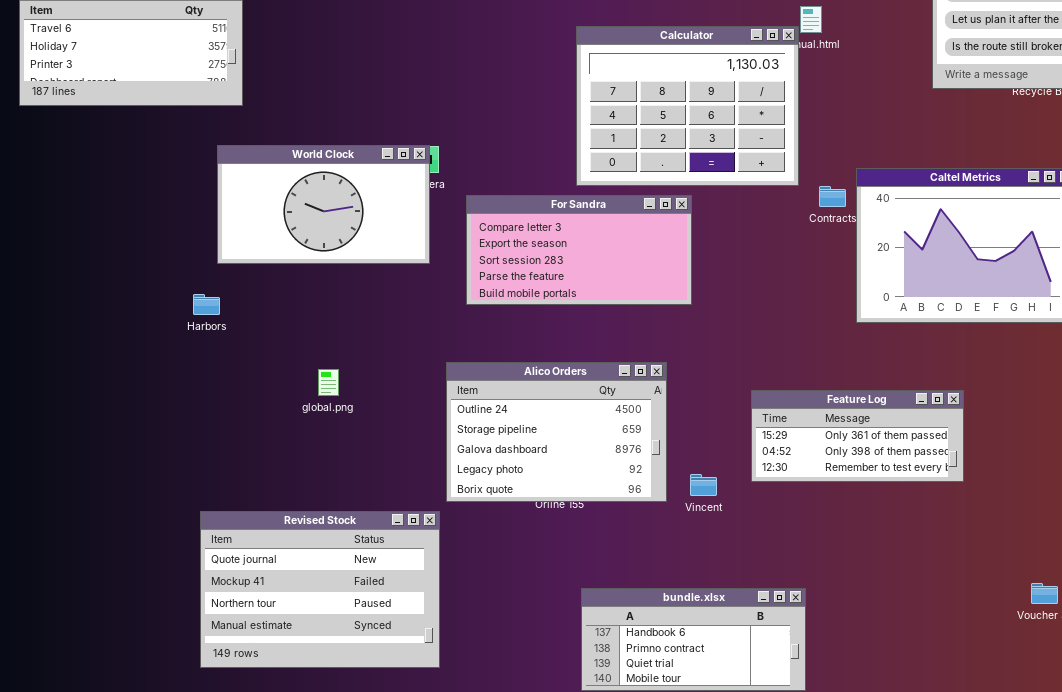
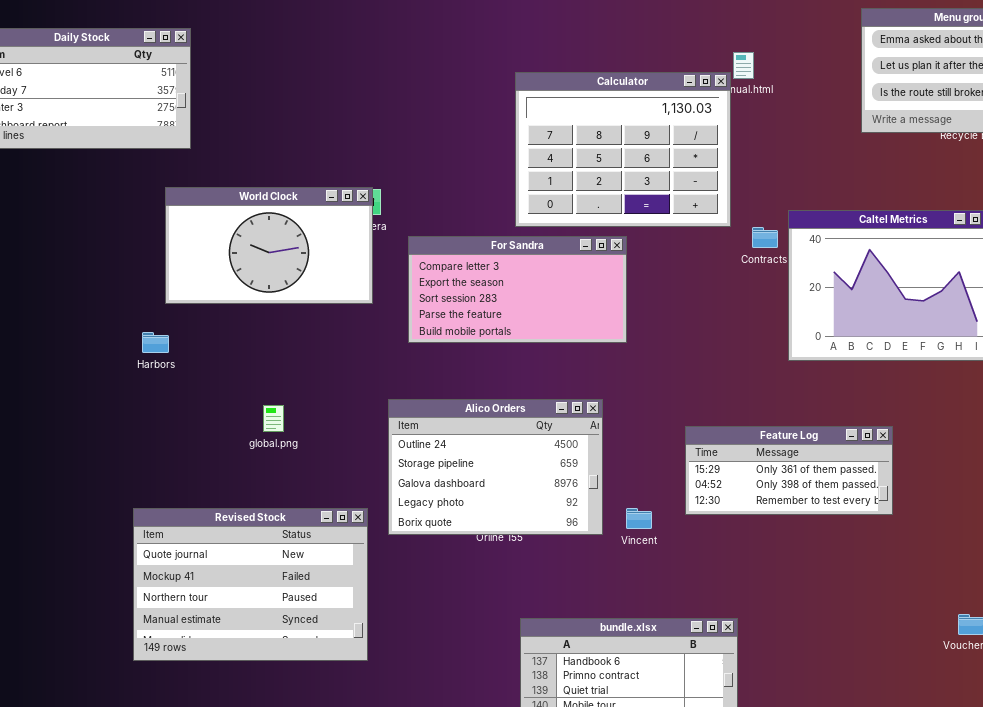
Revised Stock: [200,511,440,668] -> [133,508,368,661], moved

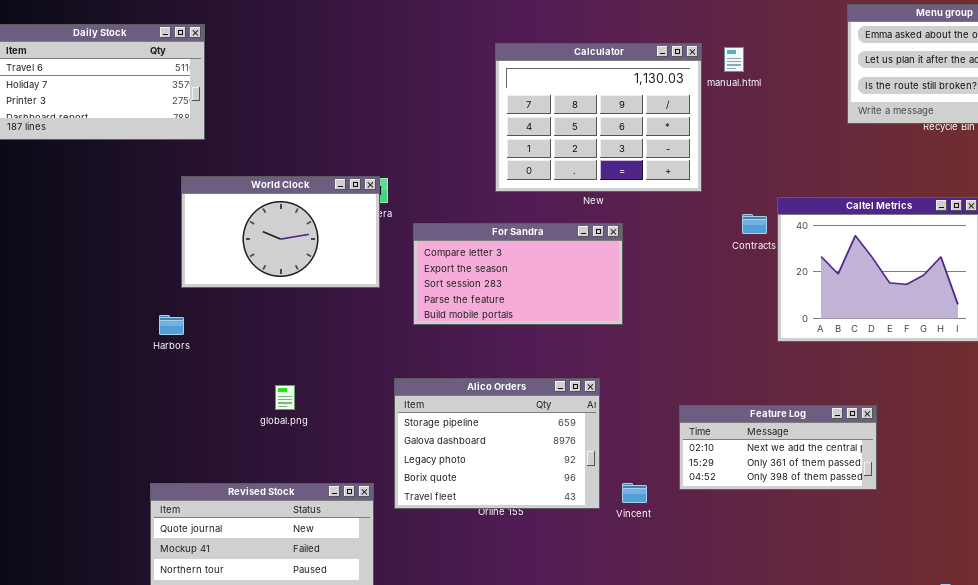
Calculator: [515,72,731,227] -> [495,43,702,192], moved
Alico Orders: [388,399,603,535] -> [394,378,600,509], scrolled down 1 row
Feature Log: [685,426,893,515] -> [679,405,877,490], scrolled up 1 row

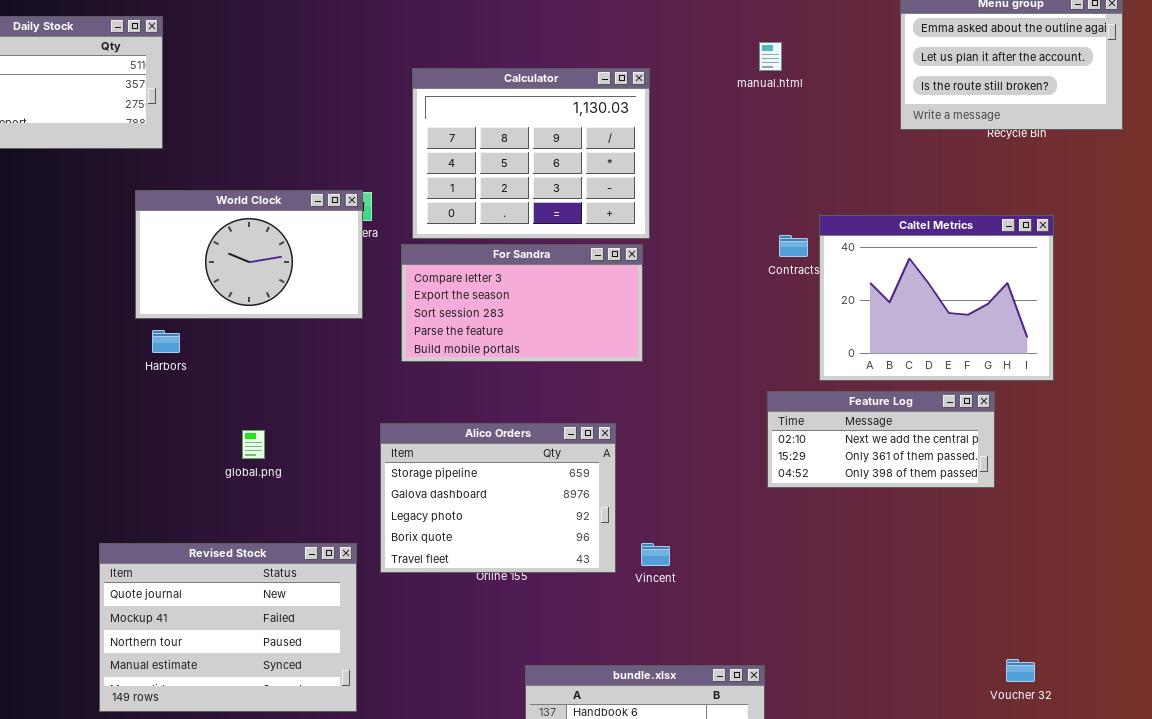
Calculator: [495,43,702,192] -> [412,68,650,239], moved
Harbors: [159,315,184,335] -> [152,330,180,353], moved
Feature Log: [679,405,877,490] -> [767,391,995,488], moved

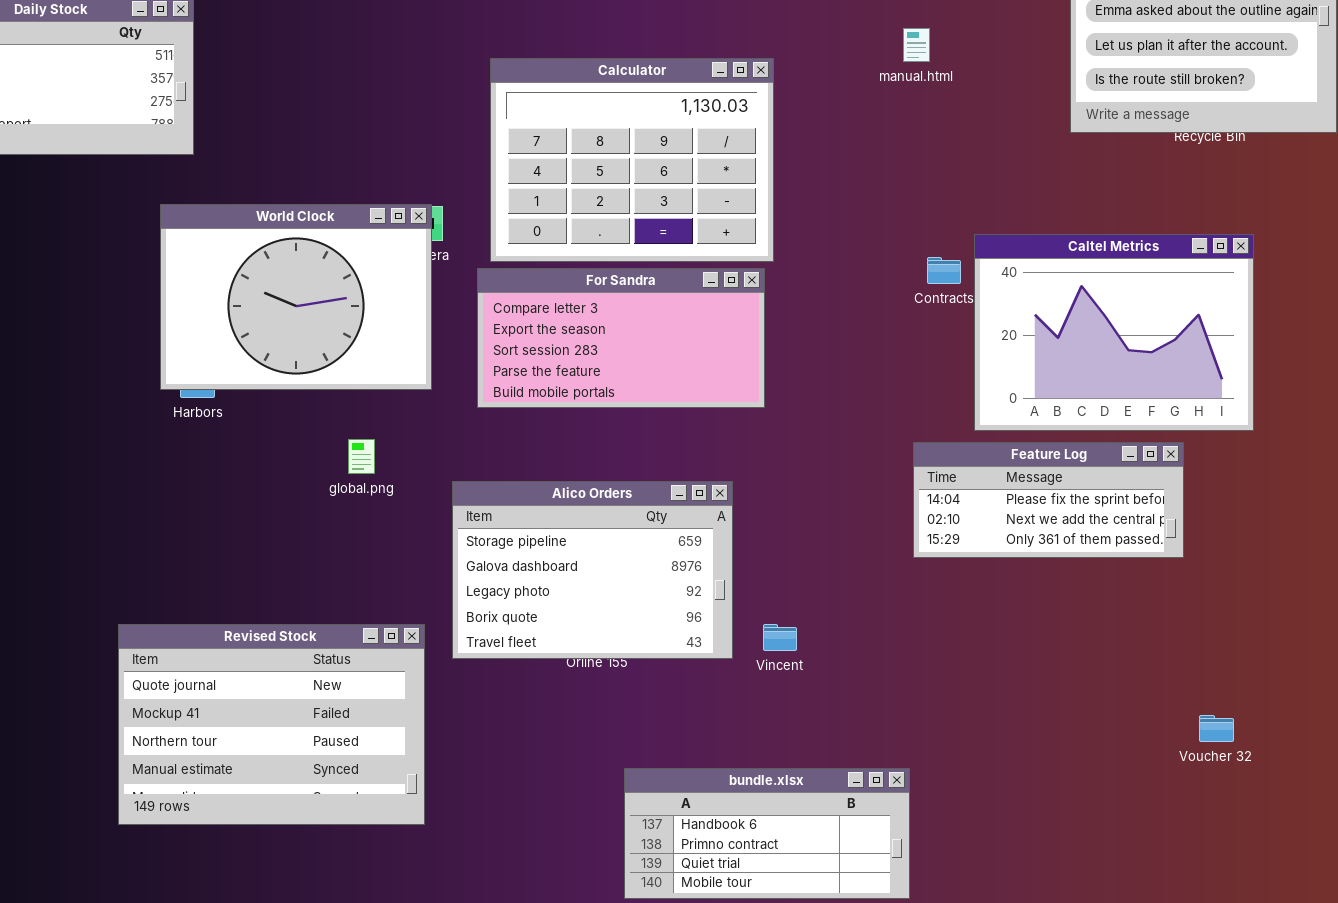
World Clock: [135,190,363,319] -> [160,204,432,390], resized
Feature Log: [767,391,995,488] -> [913,442,1184,558], scrolled up 1 row
global.png: [242,430,265,459] -> [348,439,375,474], moved
Voucher 32: [1006,659,1035,682] -> [1199,715,1234,742], moved

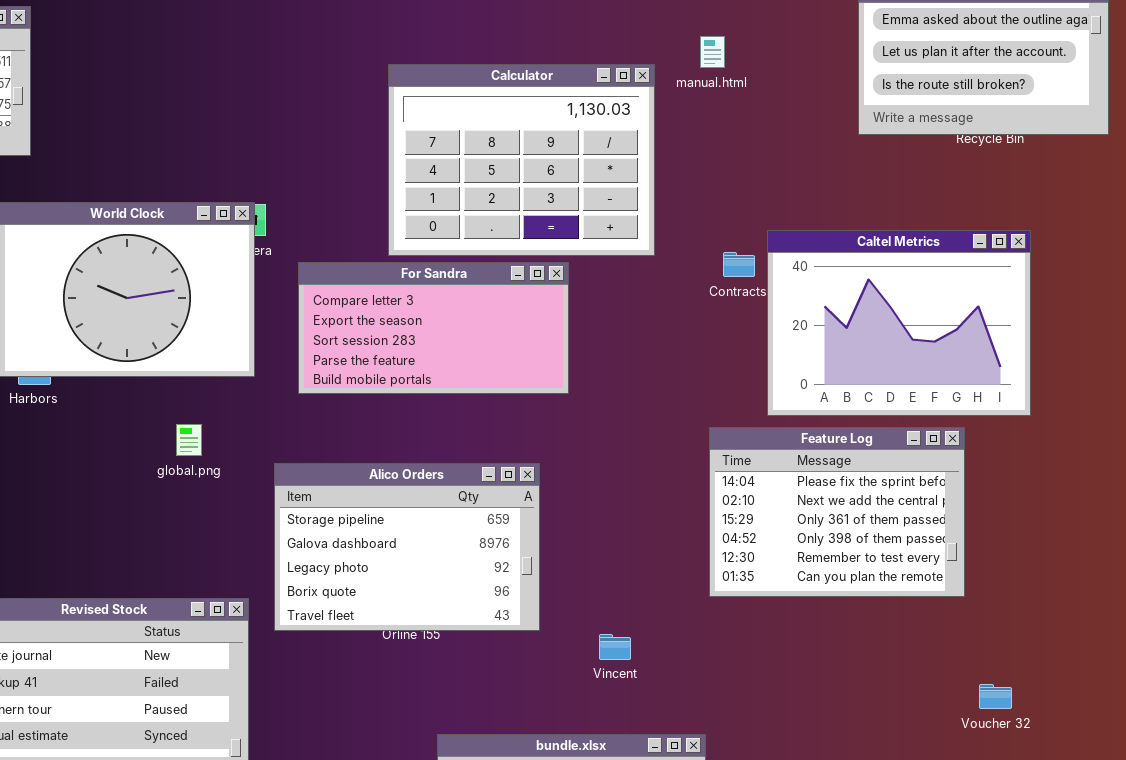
Calculator: [490,58,774,262] -> [388,64,655,256], moved
Feature Log: [913,442,1184,558] -> [709,427,965,597], resized
Vincent: [763,624,797,651] -> [599,634,631,660], moved

